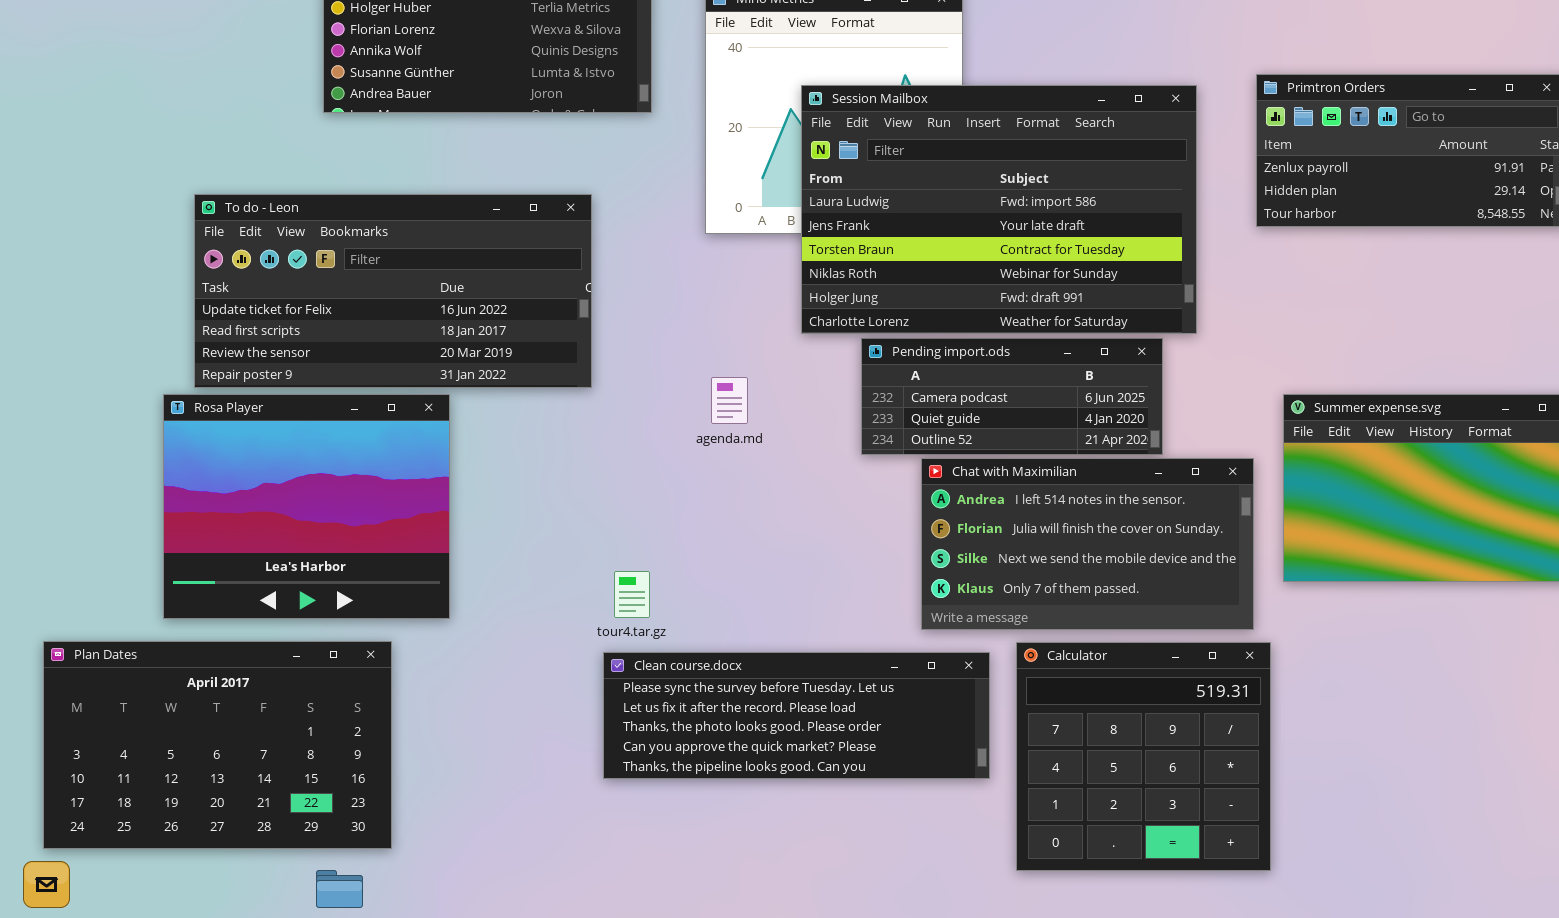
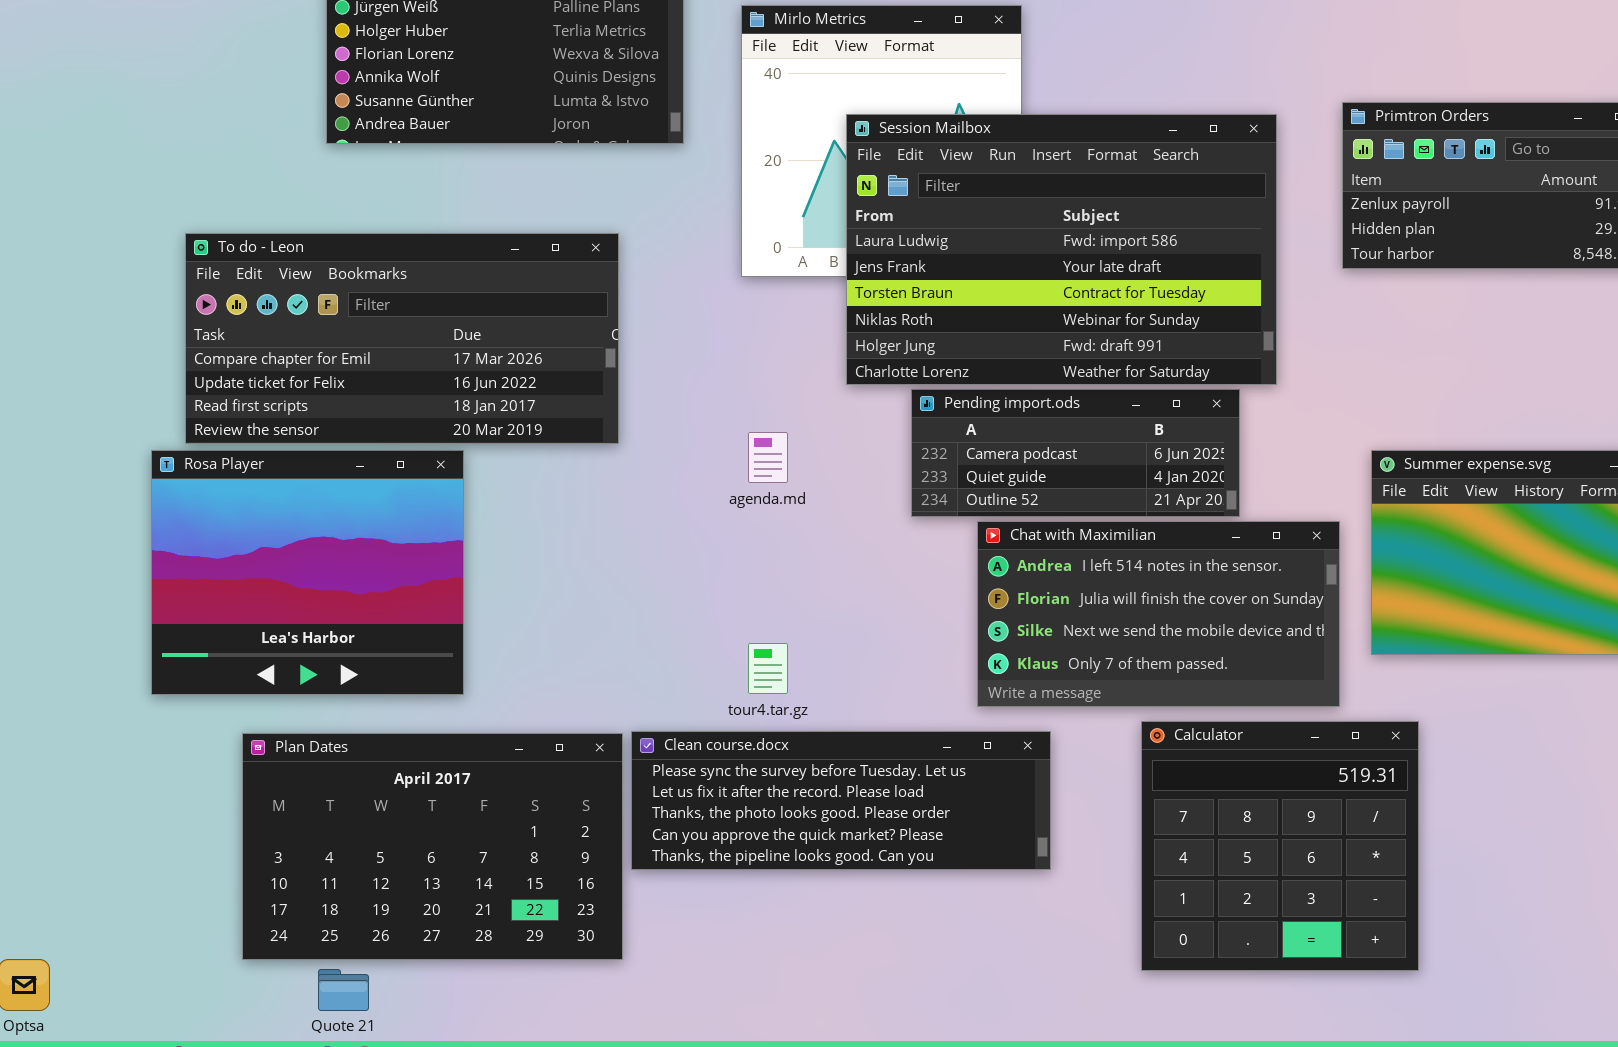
To do - Leon: [194,194,592,388] -> [185,233,619,444], scrolled up 1 row
tour4.tar.gz: [614,571,650,618] -> [748,643,788,694], moved
Plan Dates: [43,641,392,849] -> [242,733,623,960], moved
Calculator: [1016,642,1271,871] -> [1141,721,1419,971], moved

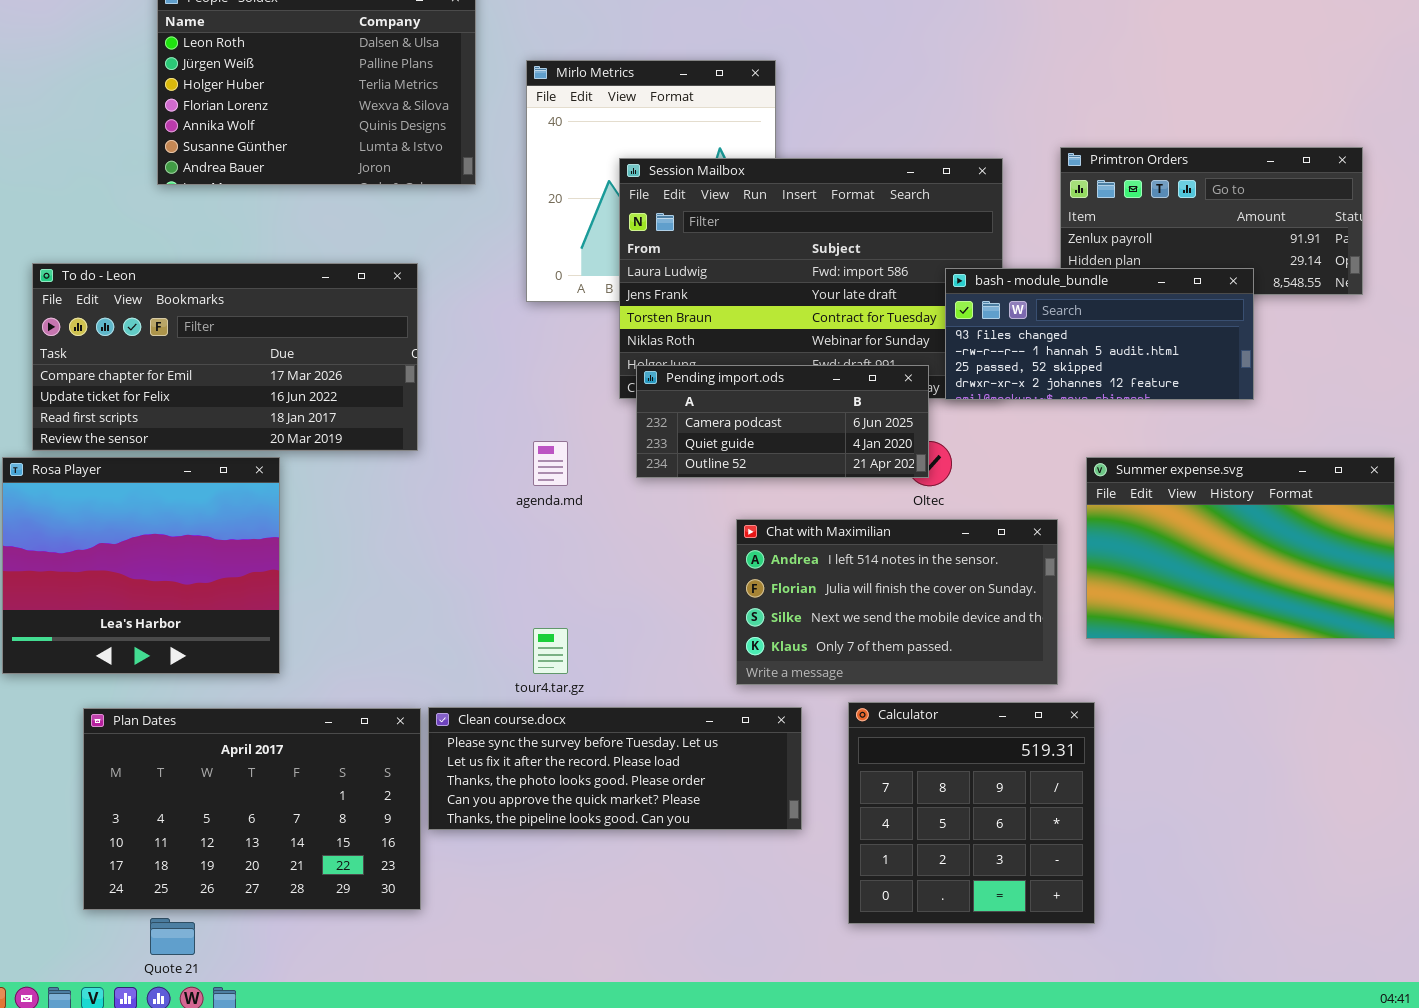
bash - module_bundle: none -> [945,268,1254,400], opened
Pending import.ods: [911,389,1240,517] -> [636,365,929,478], moved
Calculator: [1141,721,1419,971] -> [848,702,1095,924], moved

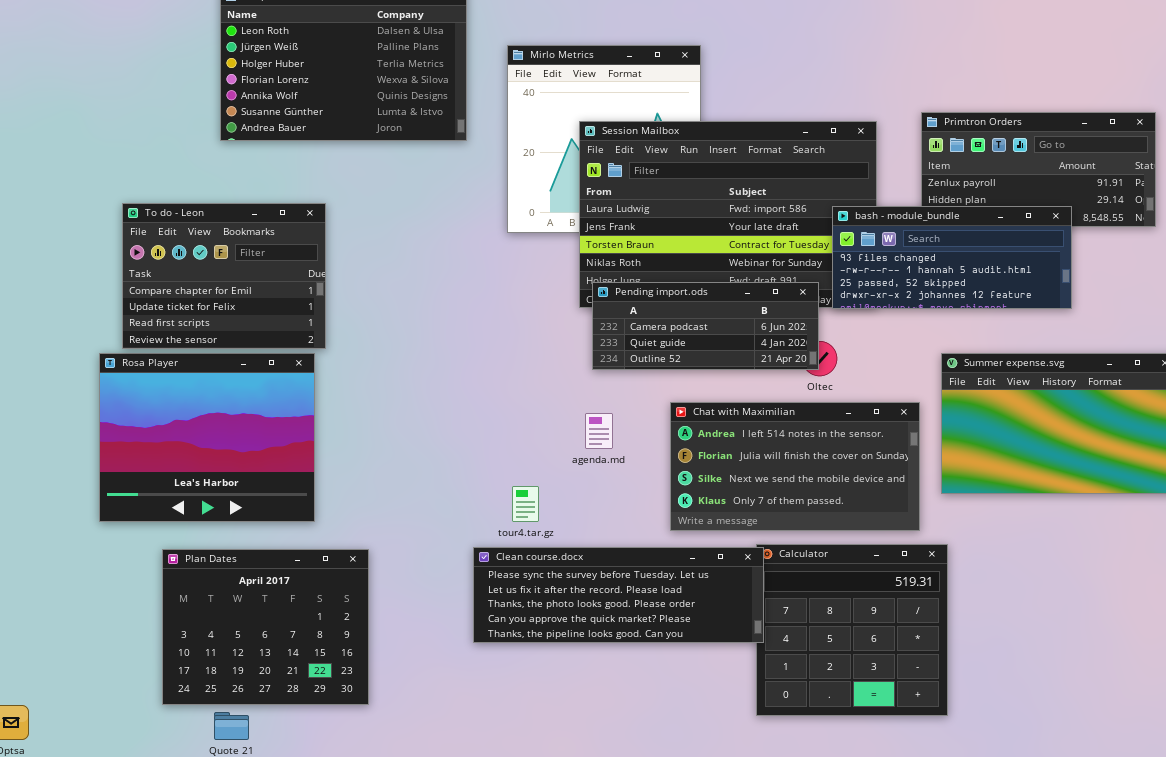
To do - Leon: [32,263,418,451] -> [122,203,326,349], resized
agenda.md: [533,441,568,486] -> [585,413,613,449], moved
Clean course.docx: [428,707,802,830] -> [473,547,764,643], moved
Plan Dates: [83,708,421,910] -> [162,549,369,705], resized

